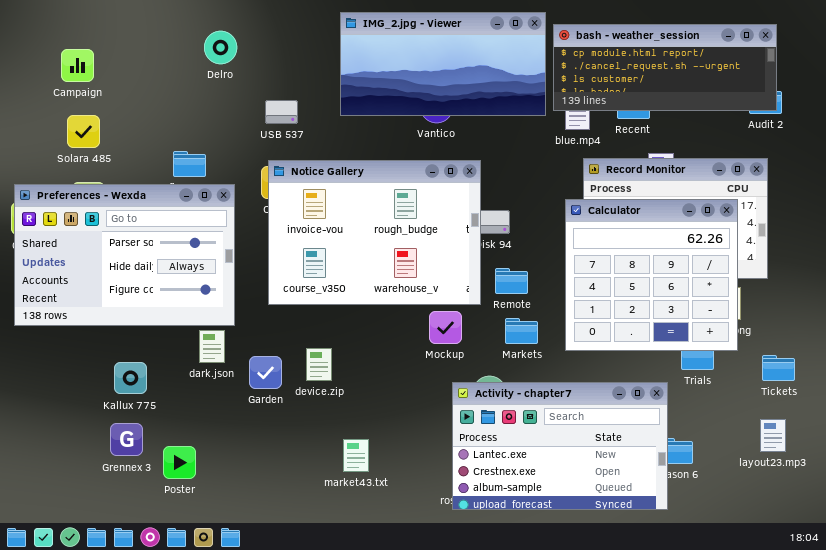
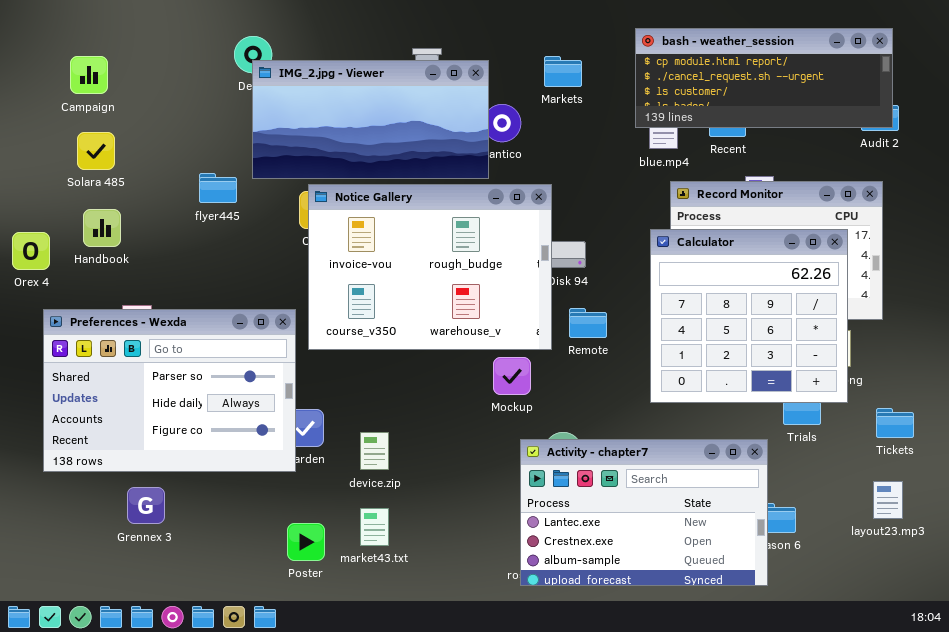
IMG_2.jpg - Viewer: [340,12,546,116] -> [252,60,489,179], moved
Preferences - Wexda: [14,184,235,326] -> [43,309,296,472], moved
Markets: [505,318,538,344] -> [544,56,582,87], moved
device.zip: [306,348,332,381] -> [360,432,389,470], moved
market43.txt: [343,439,369,472] -> [360,508,389,546], moved
Poster: [163,446,196,479] -> [287,523,325,561], moved

